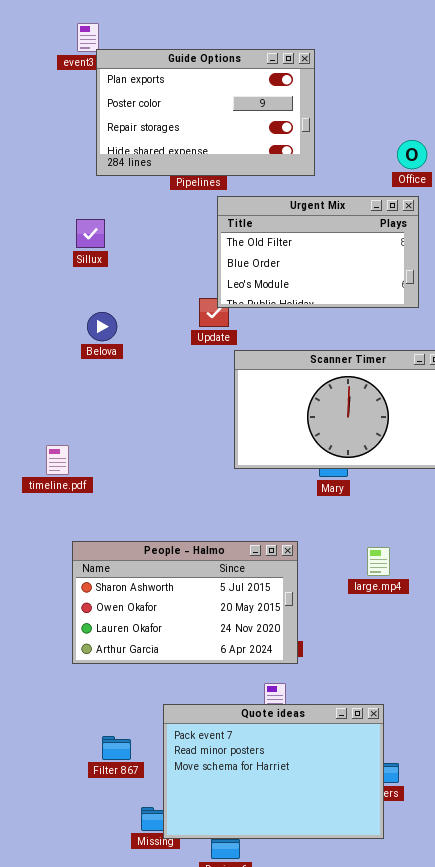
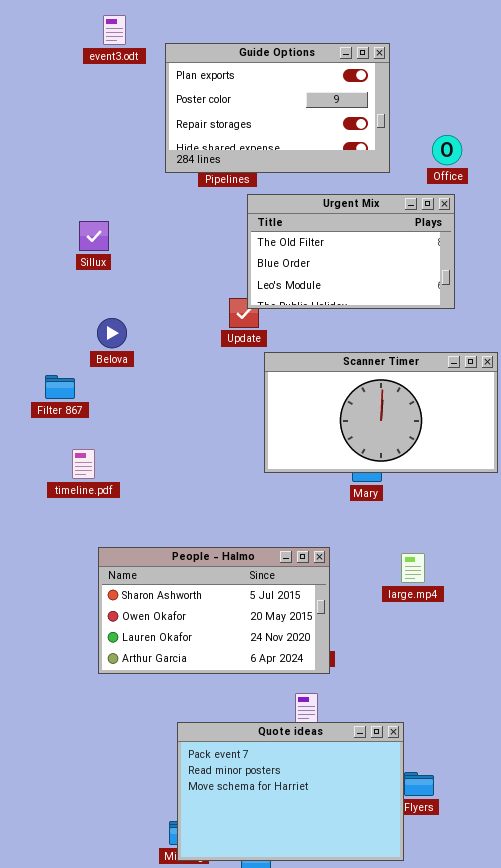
Guide Options: [96,49,315,176] -> [165,43,390,173], moved
Sillux: [76,219,105,248] -> [79,221,109,251], moved
Belova: [87,312,117,341] -> [97,318,127,348], moved
Quote ideas: [163,704,384,839] -> [177,722,404,861], moved
Filter 867: [102,736,131,760] -> [45,375,75,399], moved

